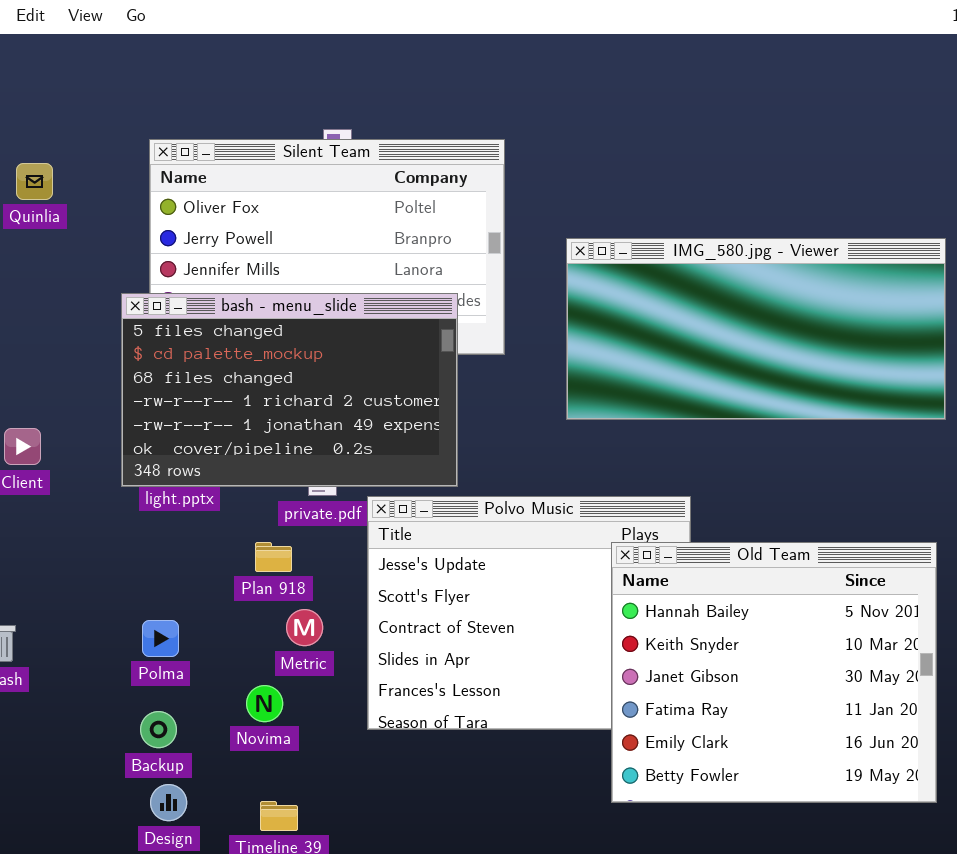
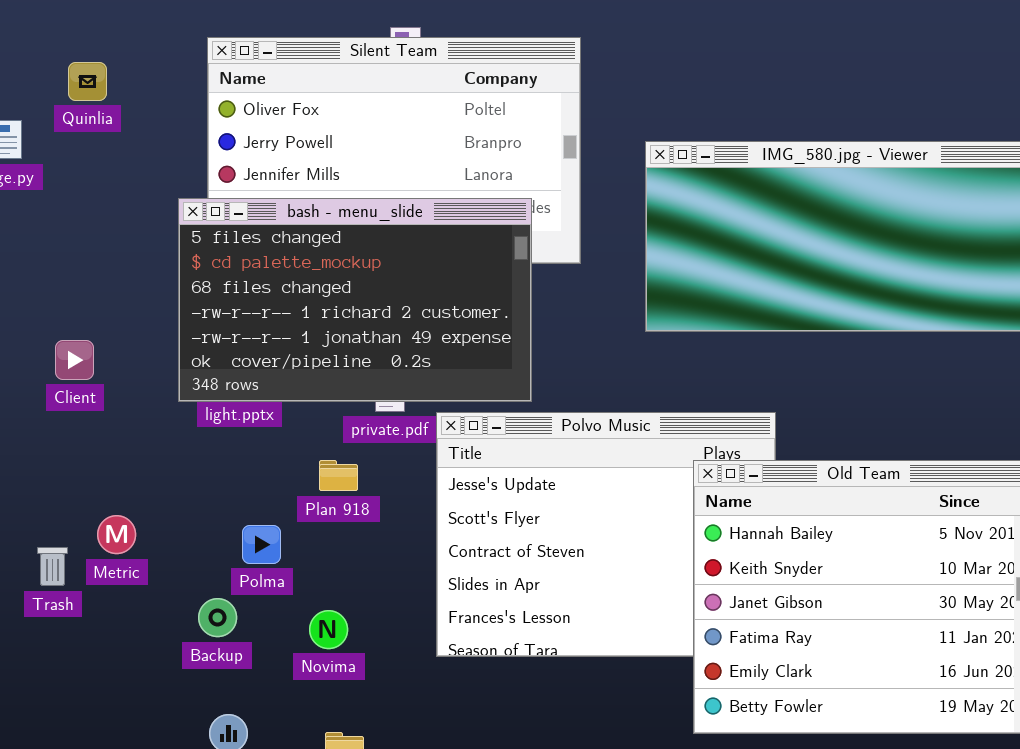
Metric: [286,609,323,646] -> [97,515,136,554], moved
Polma: [142,620,179,657] -> [242,525,281,564], moved
Backup: [140,711,177,748] -> [198,598,237,637], moved

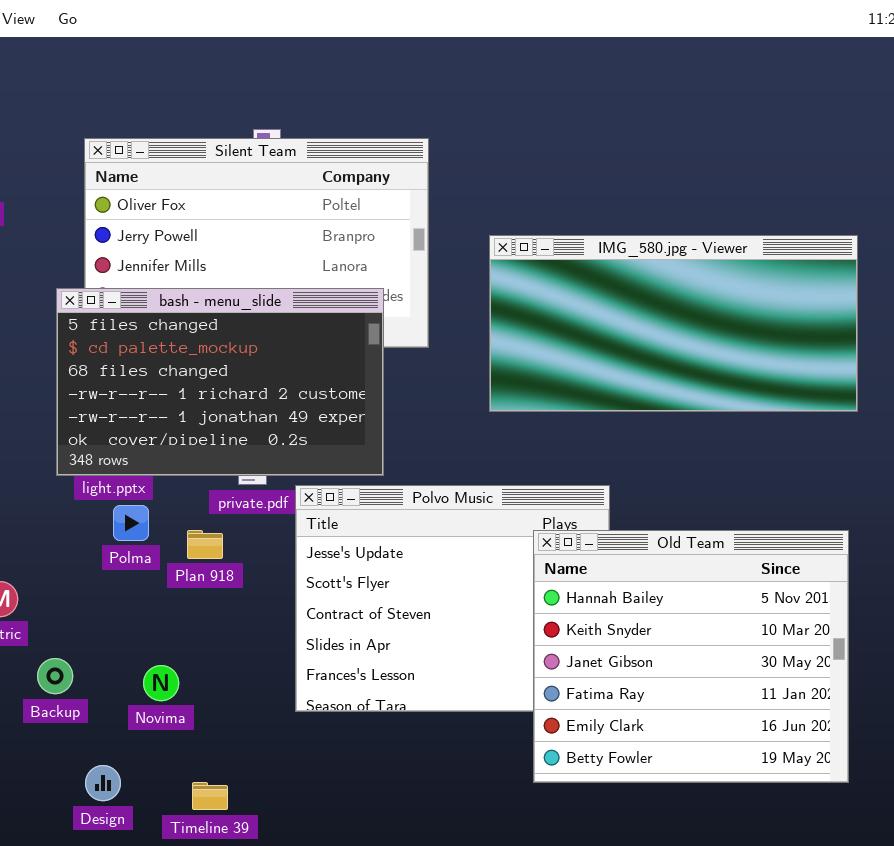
Polma: [242,525,281,564] -> [113,505,149,541], moved
Backup: [198,598,237,637] -> [37,658,73,694], moved
Novima: [309,610,348,649] -> [143,665,179,701], moved

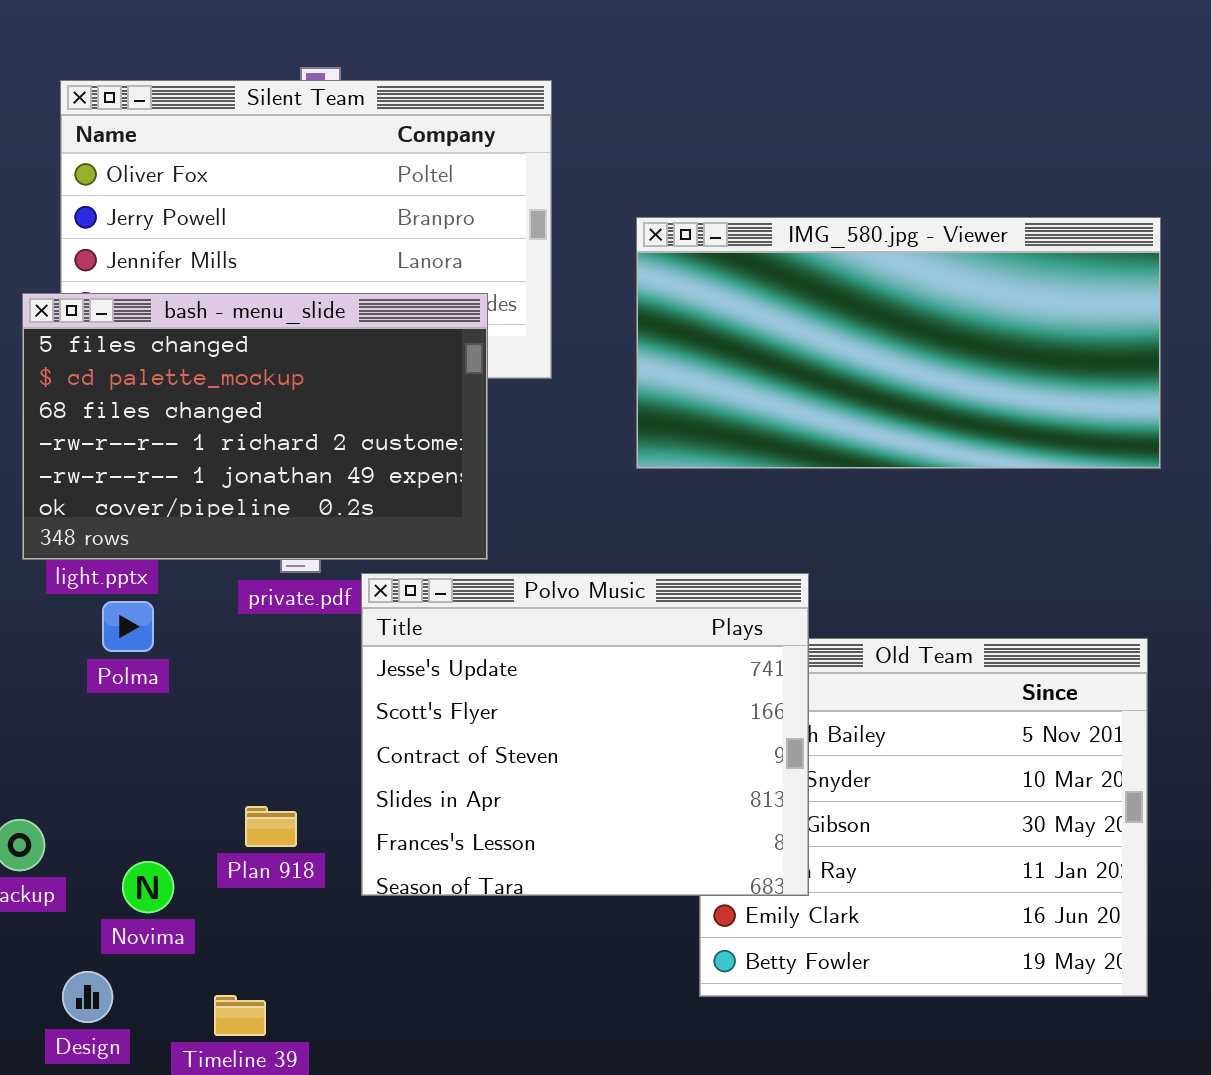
Polvo Music: [295,485,610,712] -> [361,573,809,896], raised
Plan 918: [187,530,223,559] -> [245,806,297,847], moved
Novima: [143,665,179,701] -> [122,861,174,913], moved

